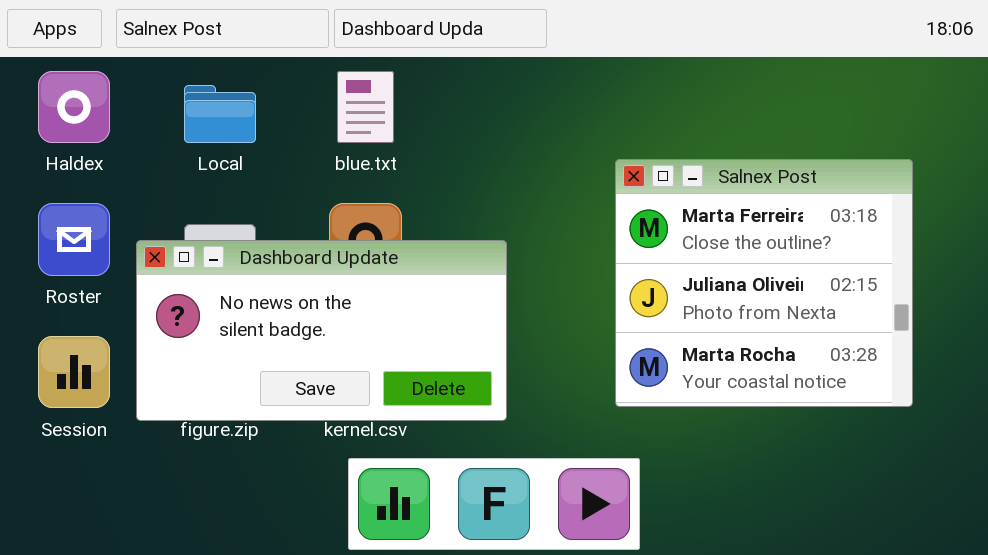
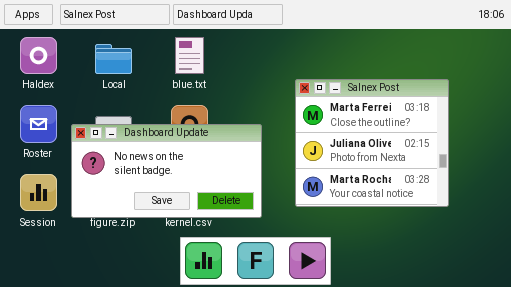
Salnex Post: [615,159,913,407] -> [295,79,449,207], moved

